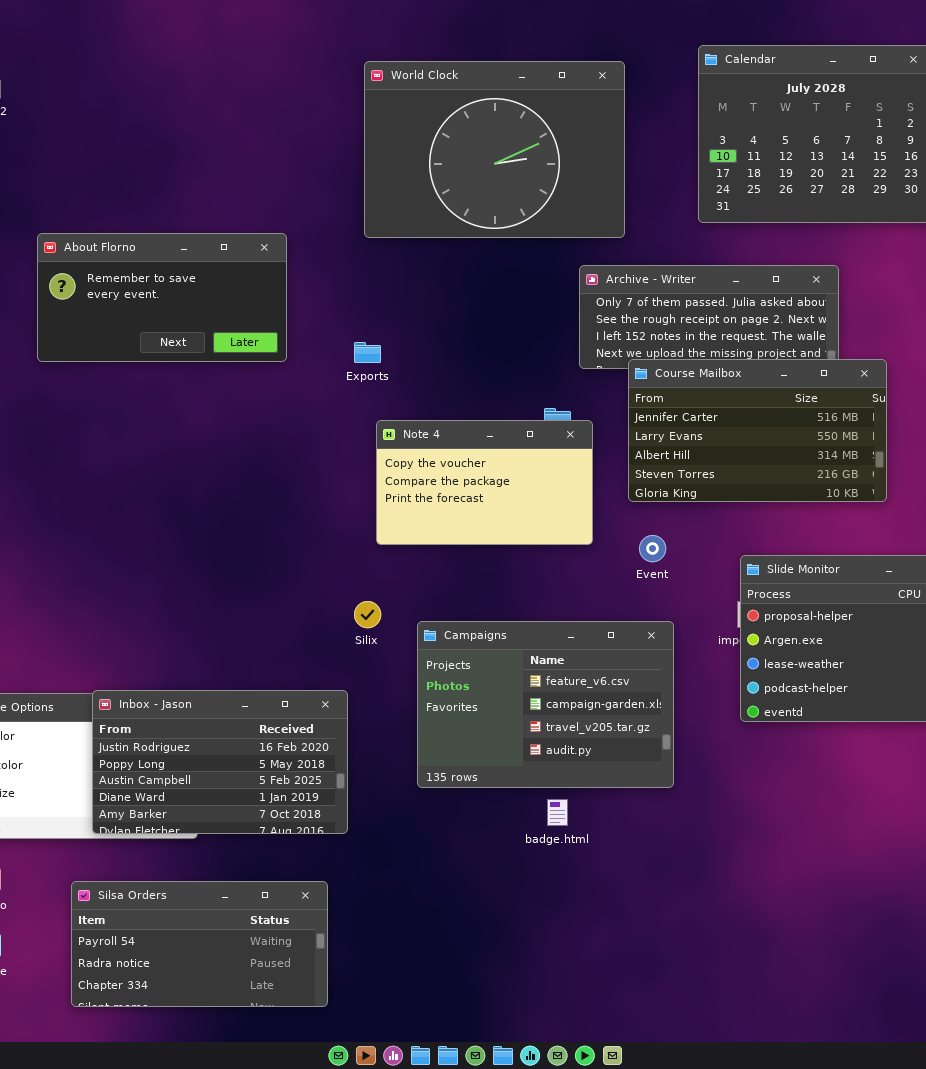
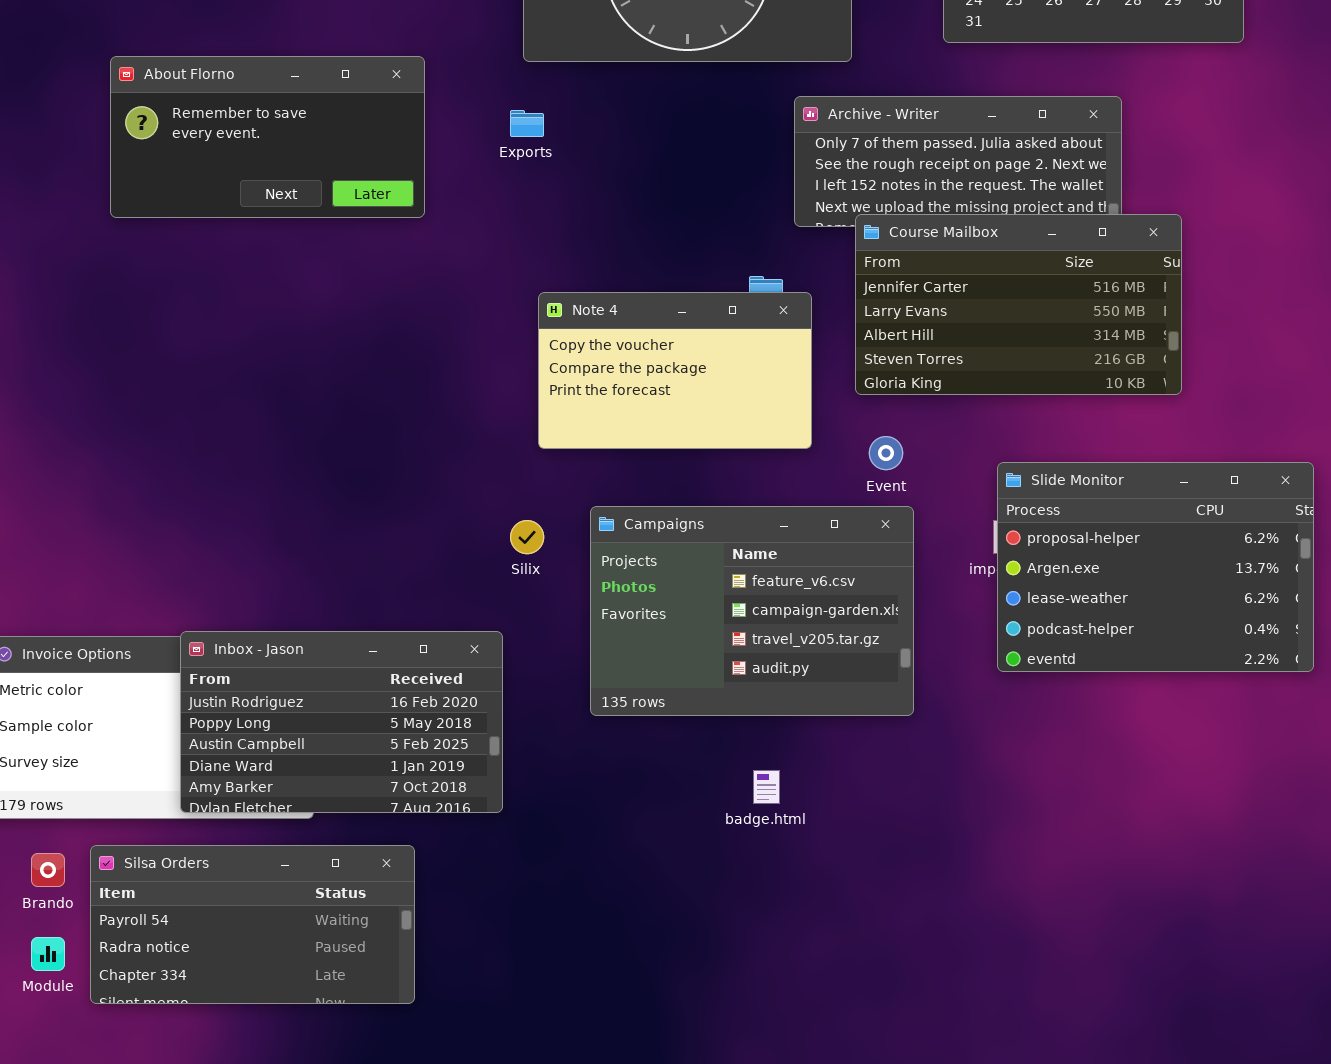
Exports: [354,342,381,363] -> [510,110,544,137], moved
Campaigns: [417,621,674,788] -> [590,506,914,716], moved
Silsa Orders: [71,881,328,1007] -> [90,845,415,1004], moved

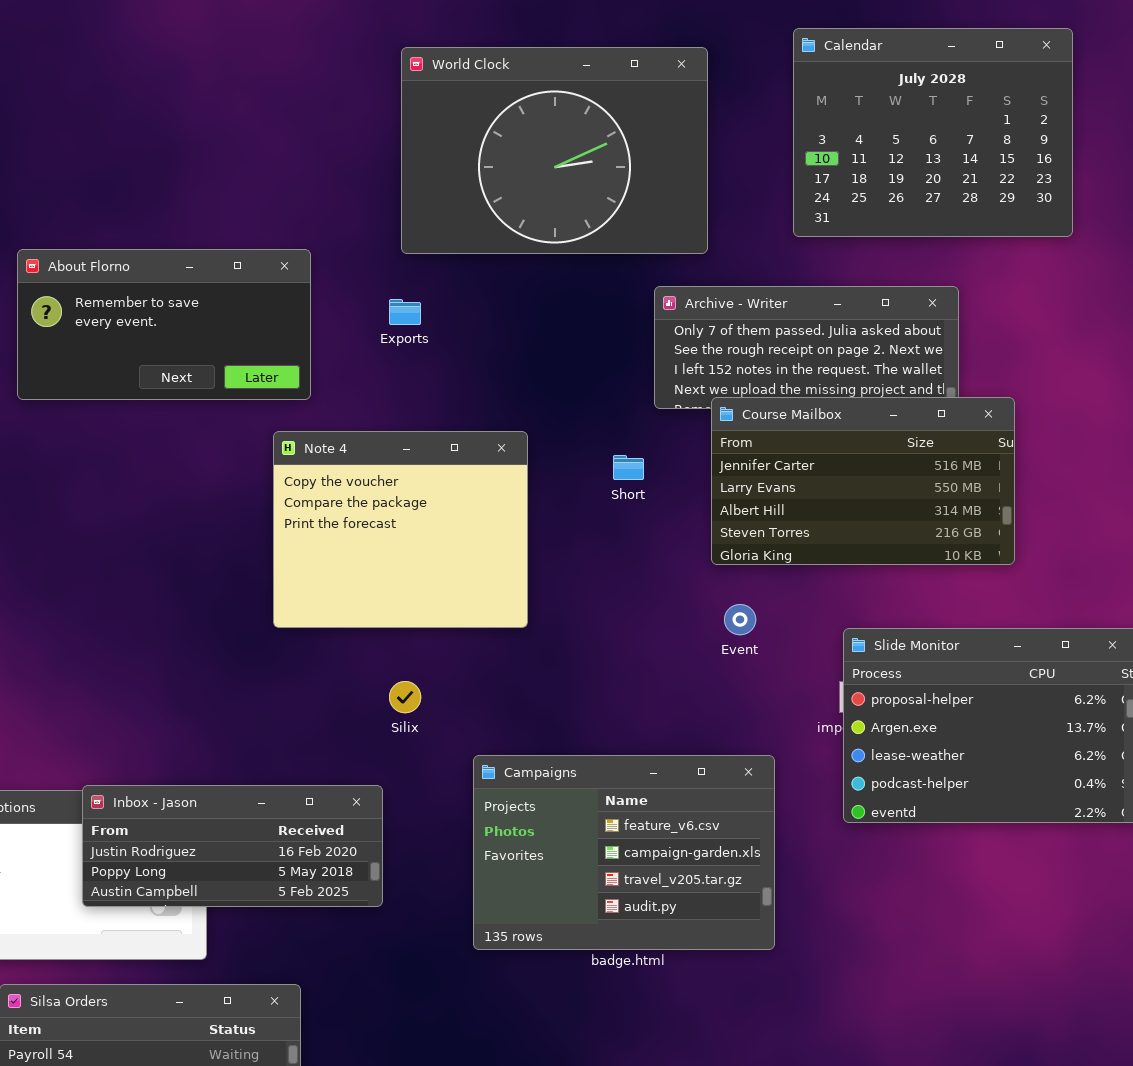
Note 4: [538,292,812,449] -> [273,431,528,628], moved, resized
Campaigns: [590,506,914,716] -> [473,755,775,950], moved
Inbox - Jason: [180,631,503,813] -> [82,785,383,907], resized

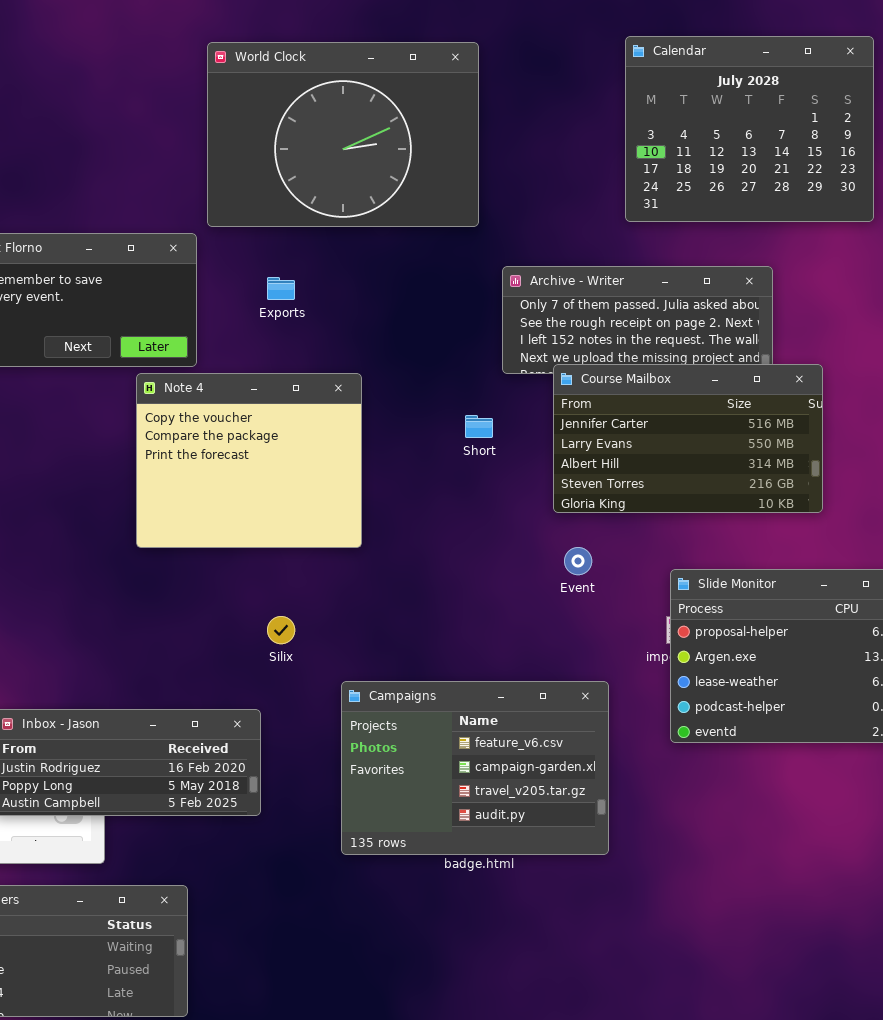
World Clock: [401,47,708,254] -> [207,42,479,227], moved
Note 4: [273,431,528,628] -> [136,373,362,548], moved

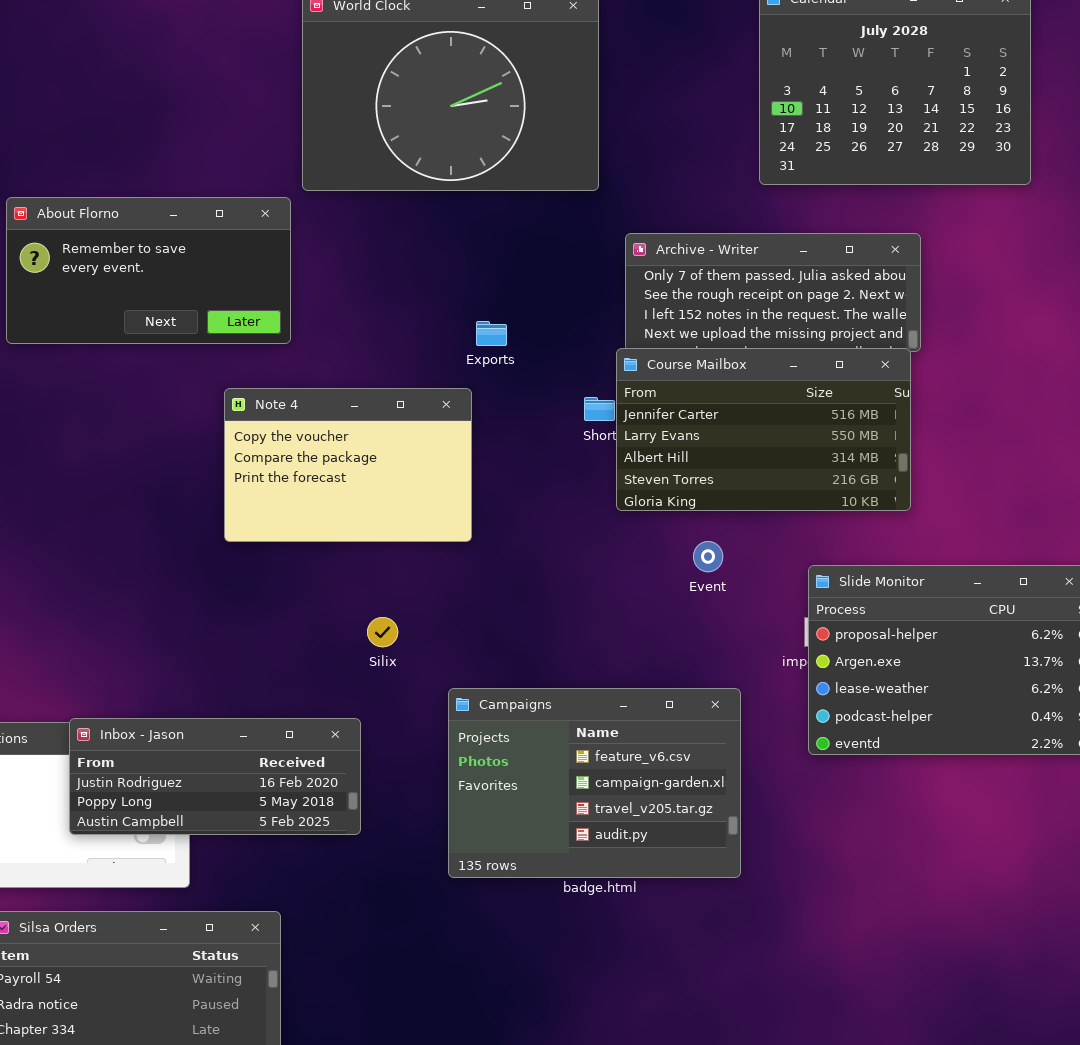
Exports: [267,277,295,300] -> [476,321,507,346], moved
Course Mailbox: [553,364,823,513] -> [616,348,911,511], moved
Note 4: [136,373,362,548] -> [224,388,472,542], resized

